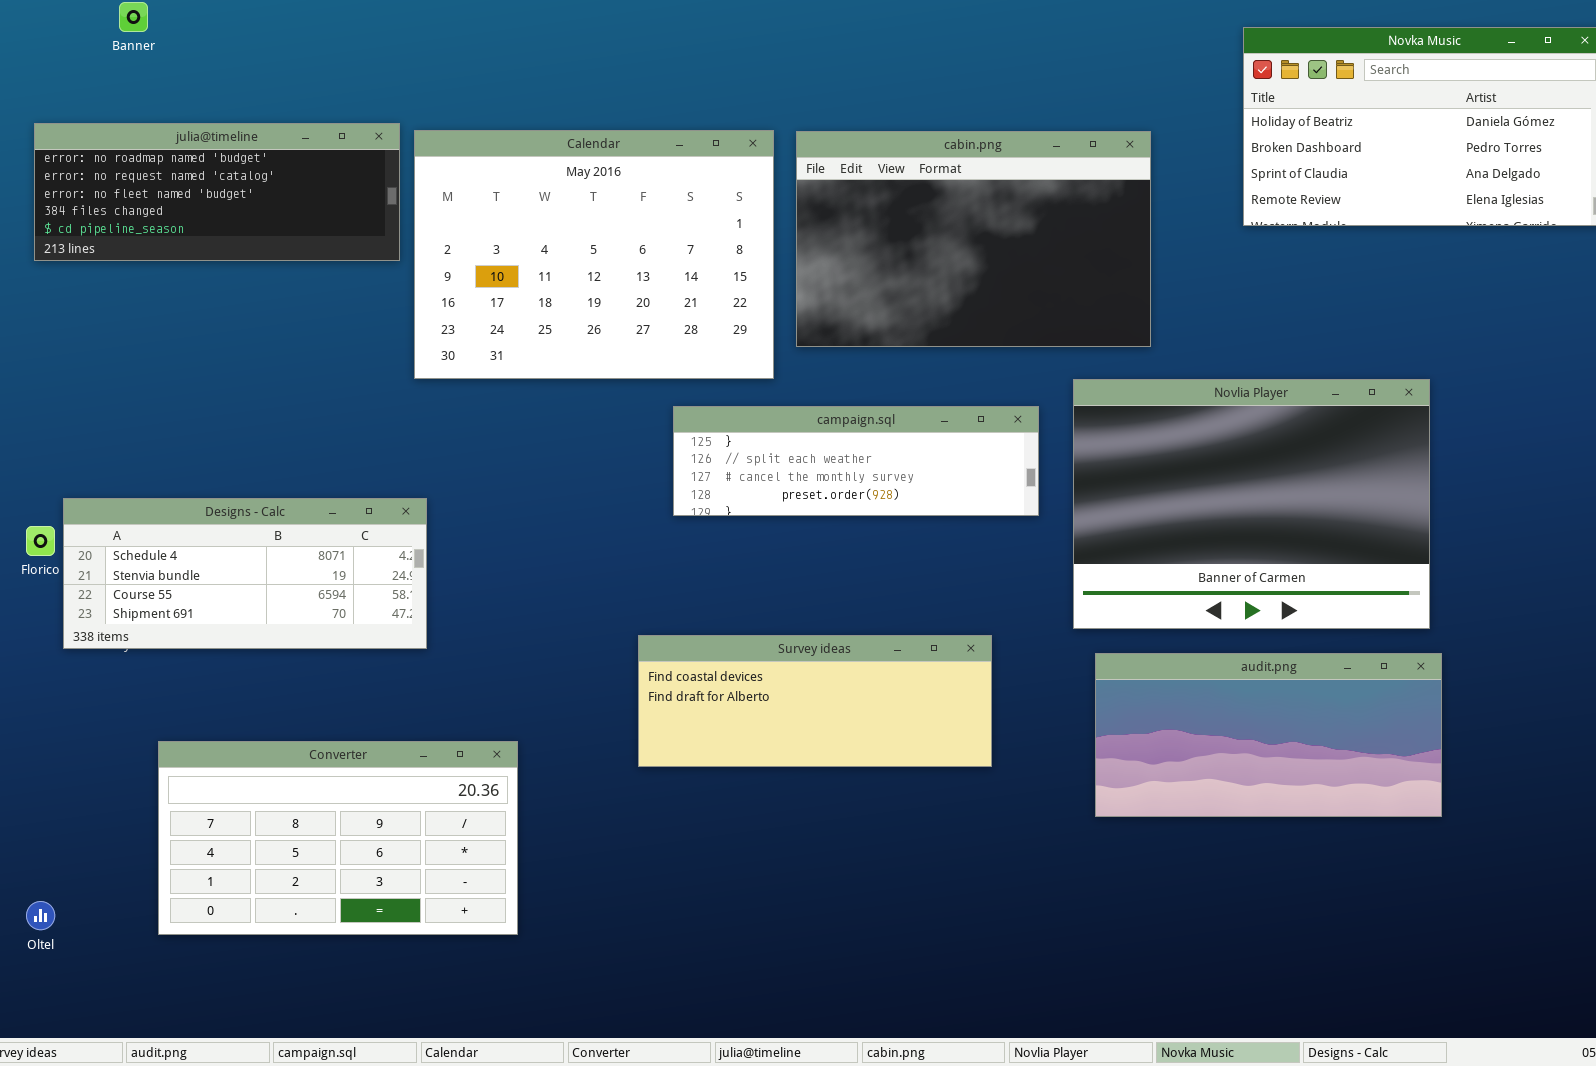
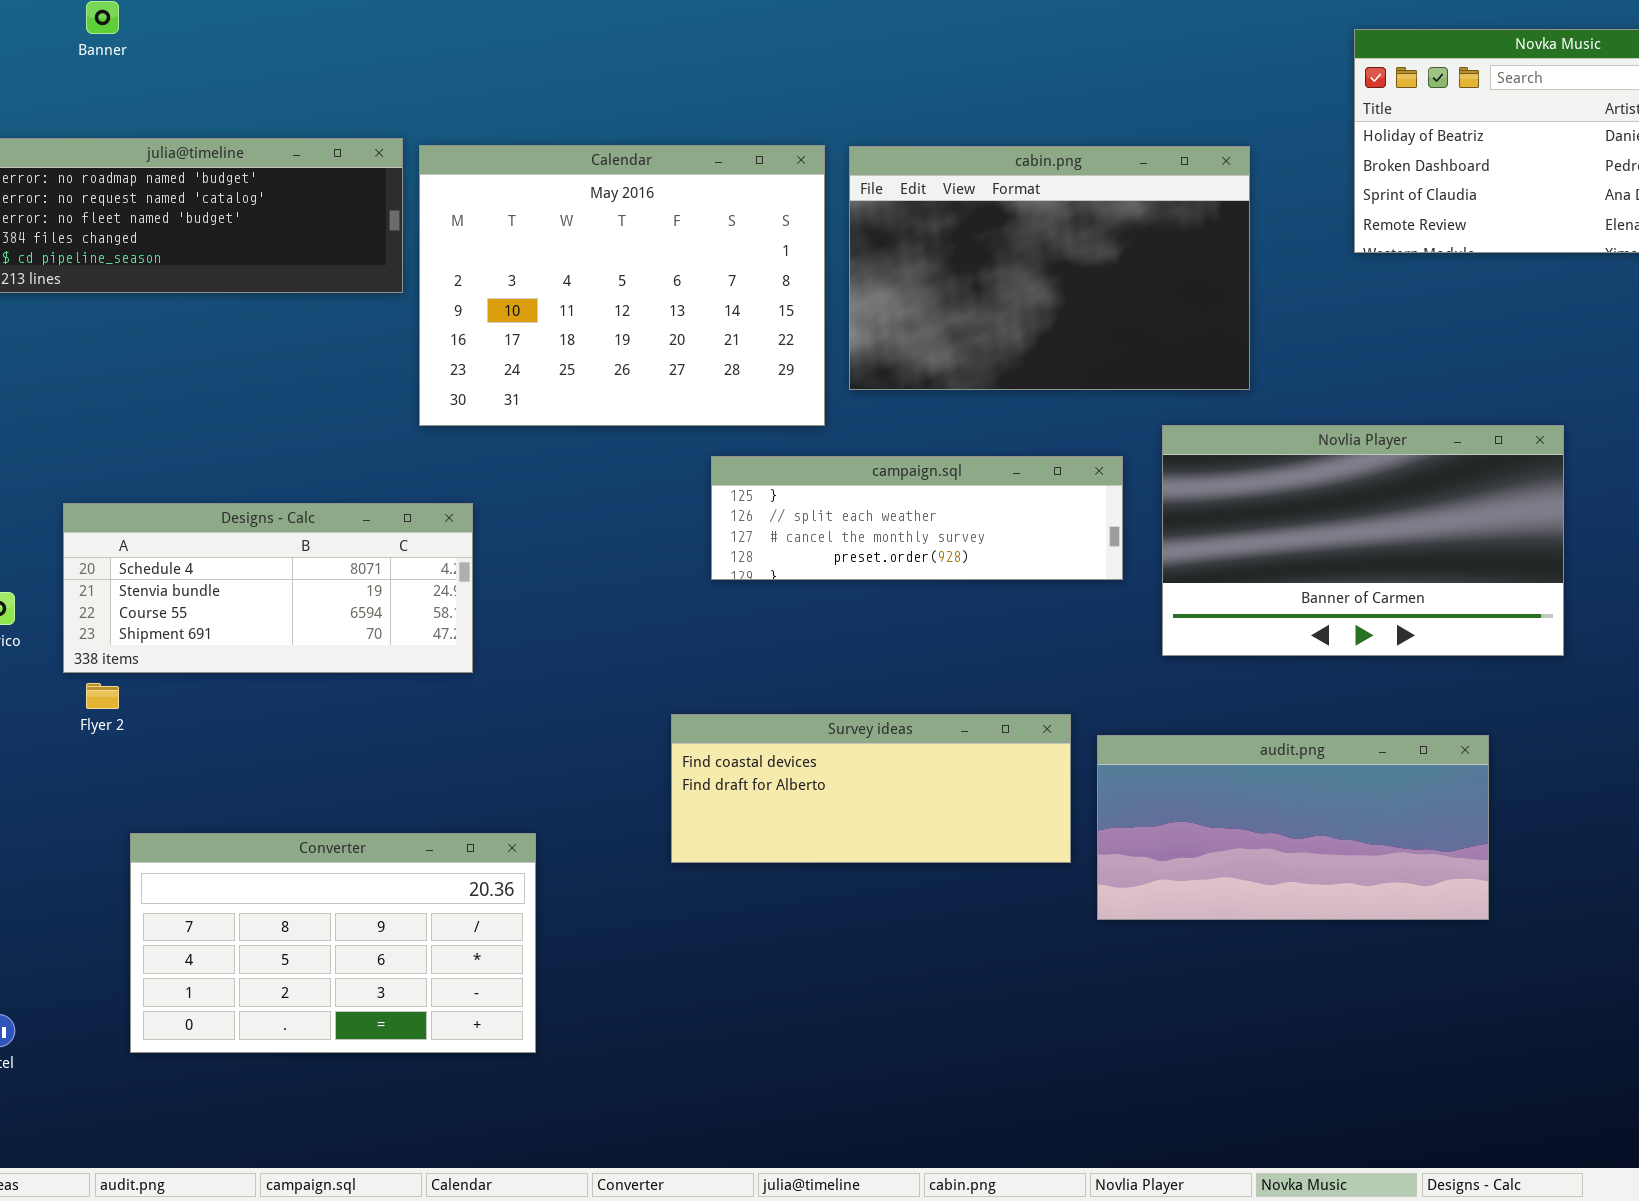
Novlia Player: [1073,379,1430,629] -> [1162,425,1564,656], resized
Designs - Calc: [63,498,427,649] -> [63,503,473,673], moved
audit.png: [1095,653,1442,817] -> [1097,735,1489,920], moved

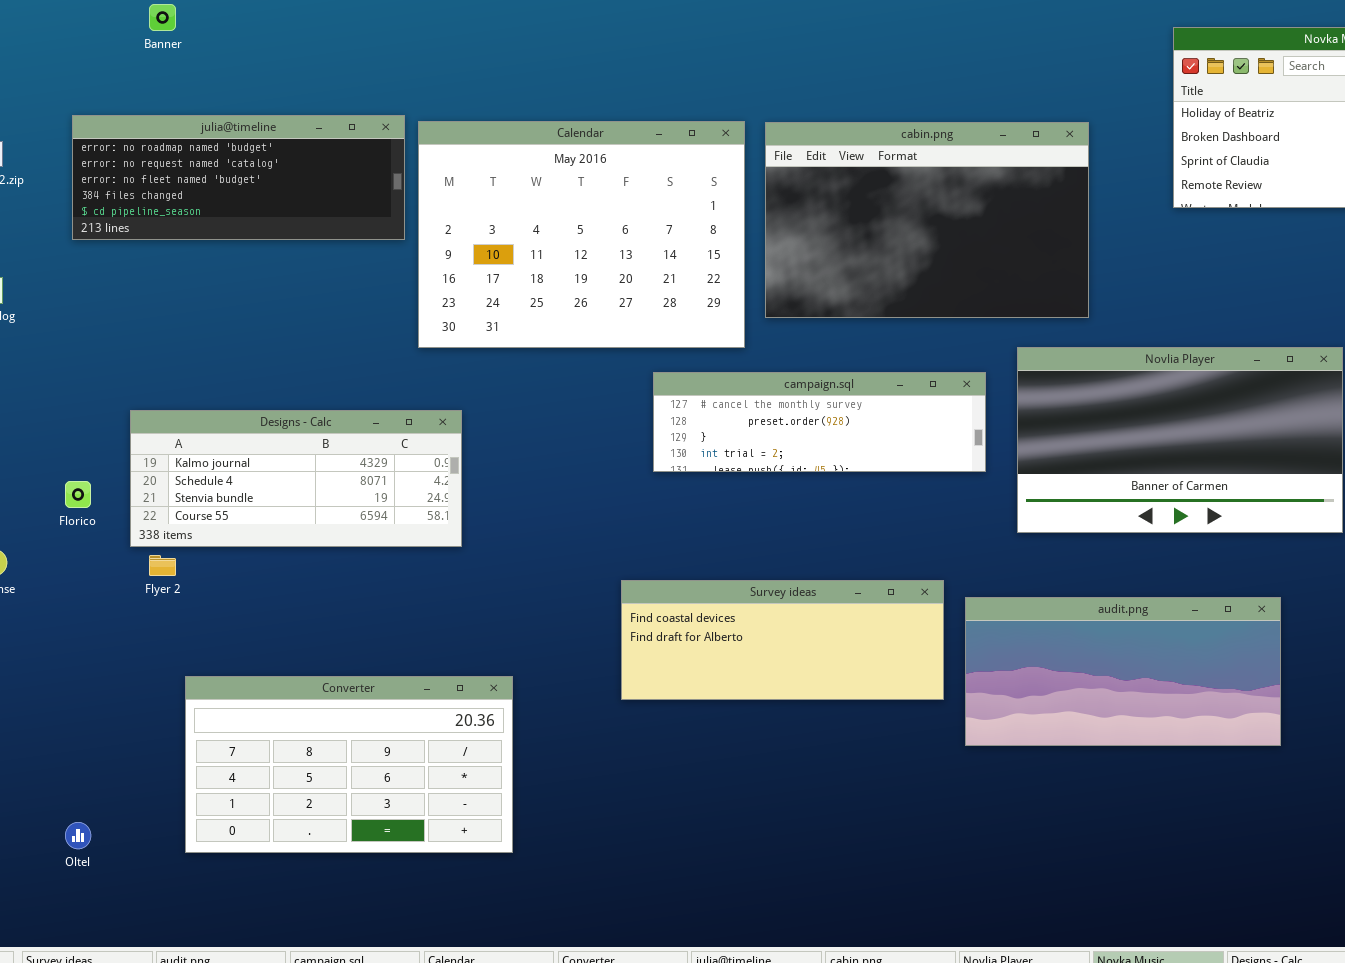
campaign.sql: [711,456,1123,580] -> [653,372,986,472], scrolled down 2 rows
Designs - Calc: [63,503,473,673] -> [130,410,462,547], scrolled up 1 row

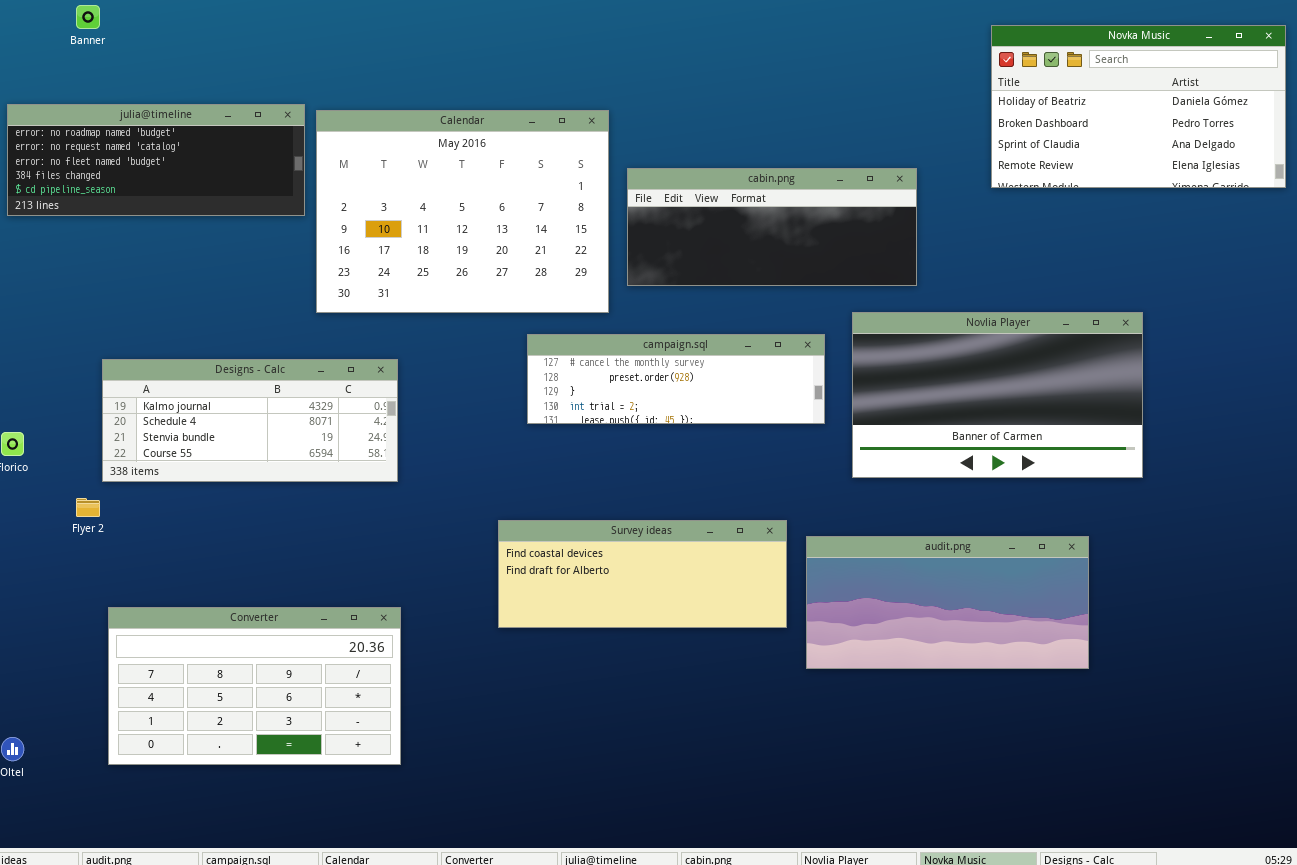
cabin.png: [765,122,1089,318] -> [627,168,917,286], resized
Designs - Calc: [130,410,462,547] -> [102,359,398,482], moved

